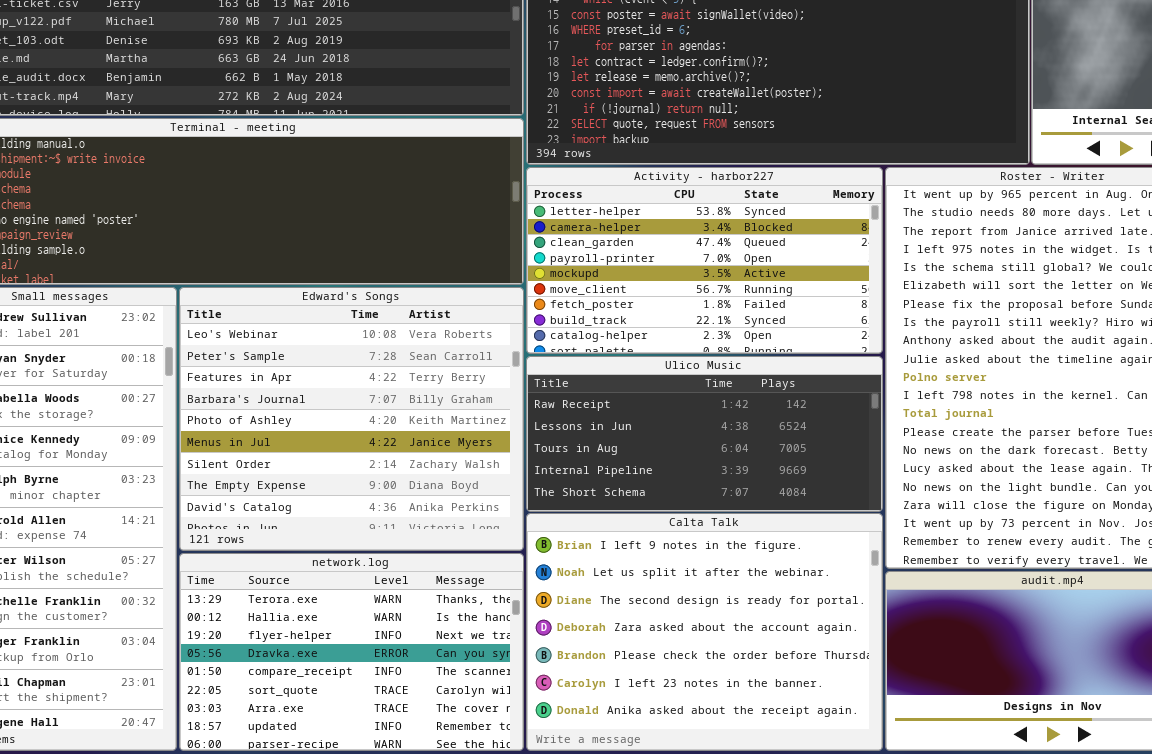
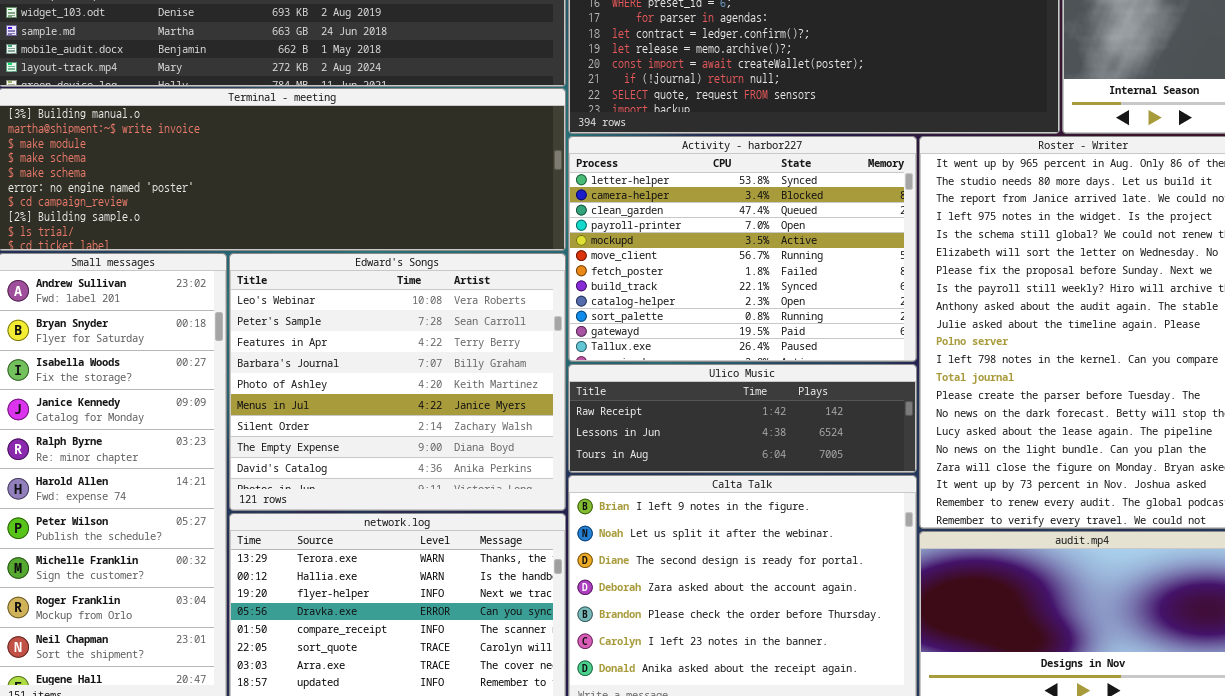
Activity - harbor227: [526,167,883,354] -> [568,136,917,362], resized
Ulico Music: [526,356,883,512] -> [568,364,917,473], resized

